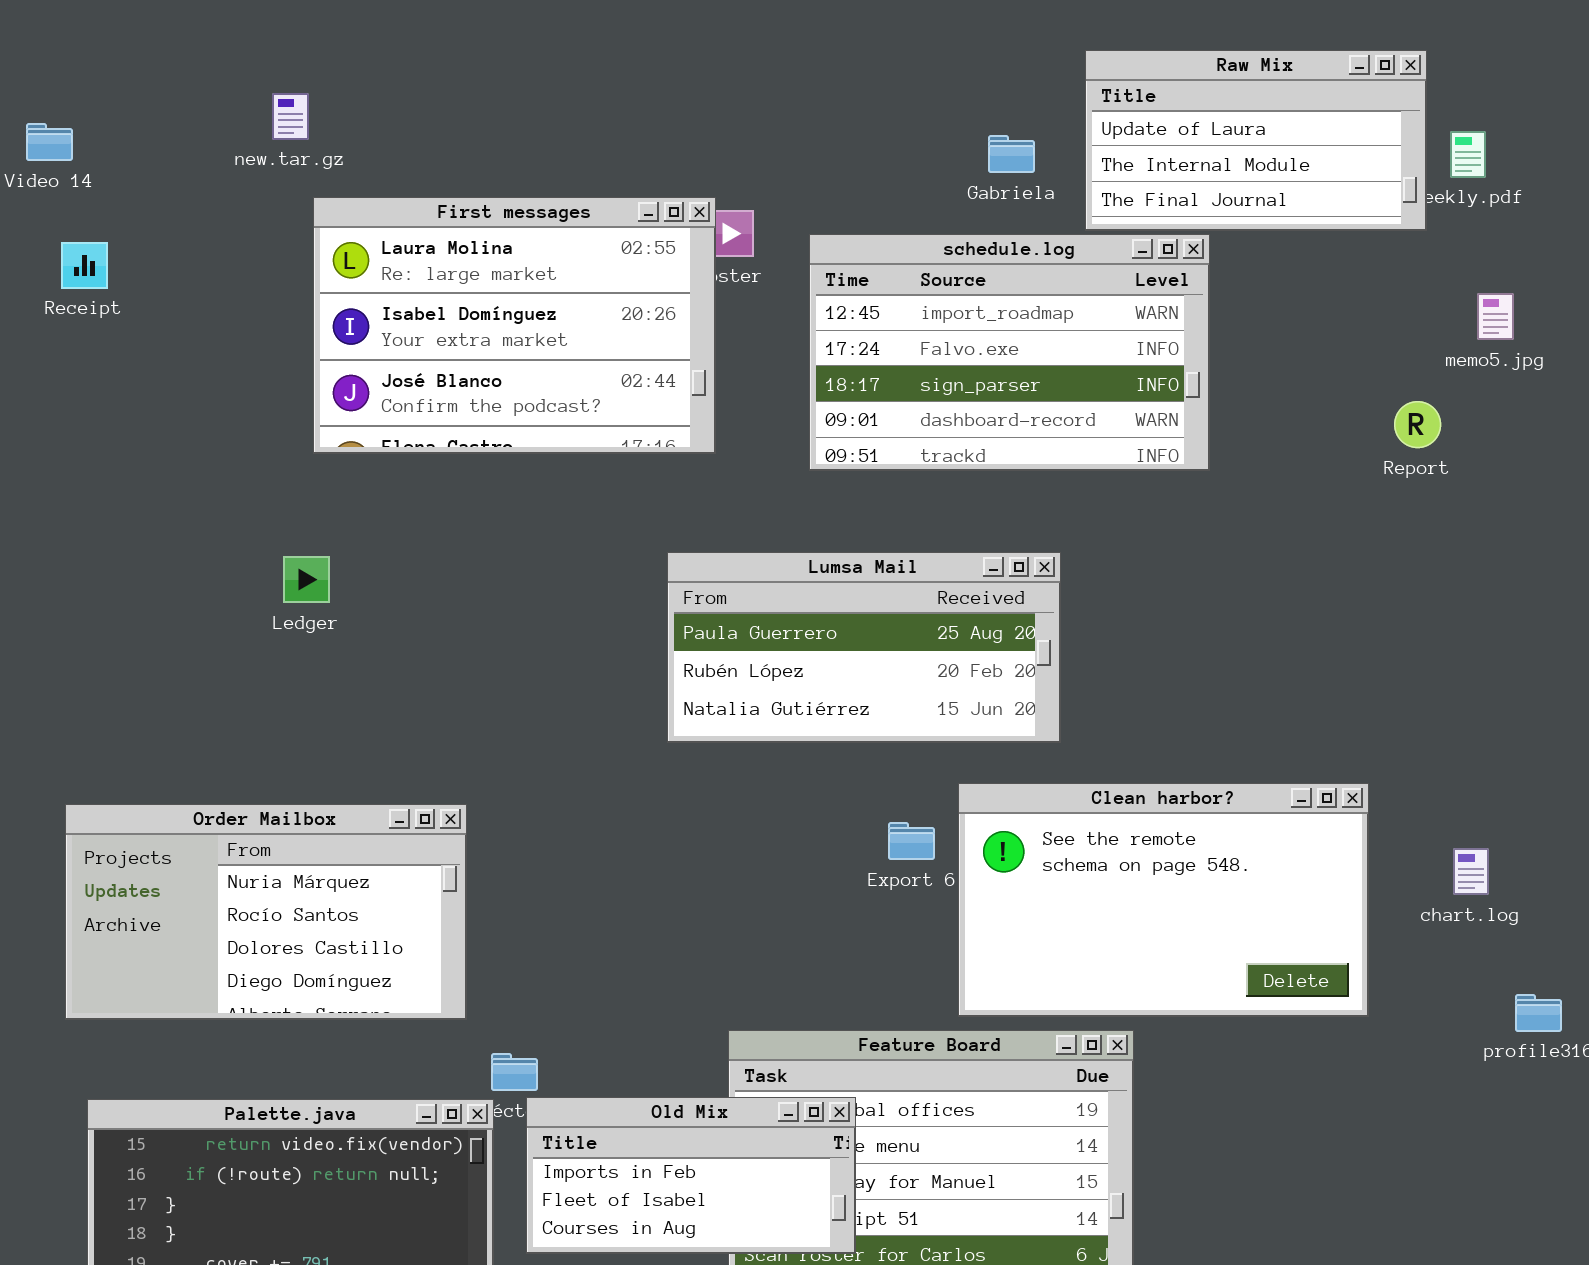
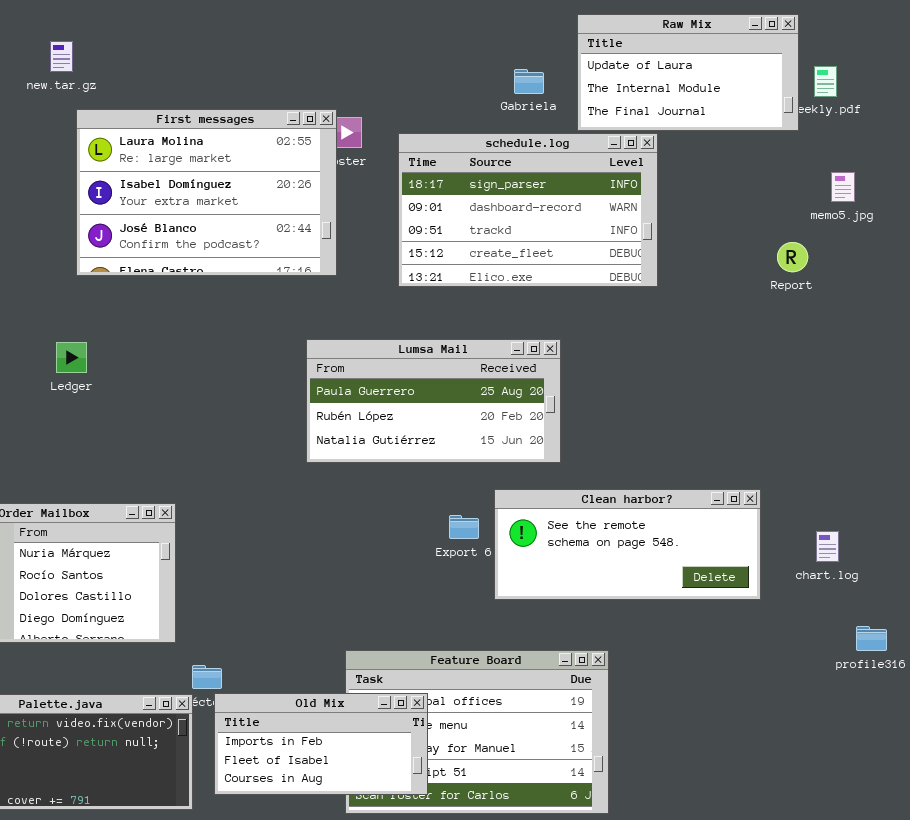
schedule.log: [809,234,1210,471] -> [398,133,658,287], scrolled down 2 rows
Clean harbor?: [958,783,1369,1017] -> [494,489,761,600], resized

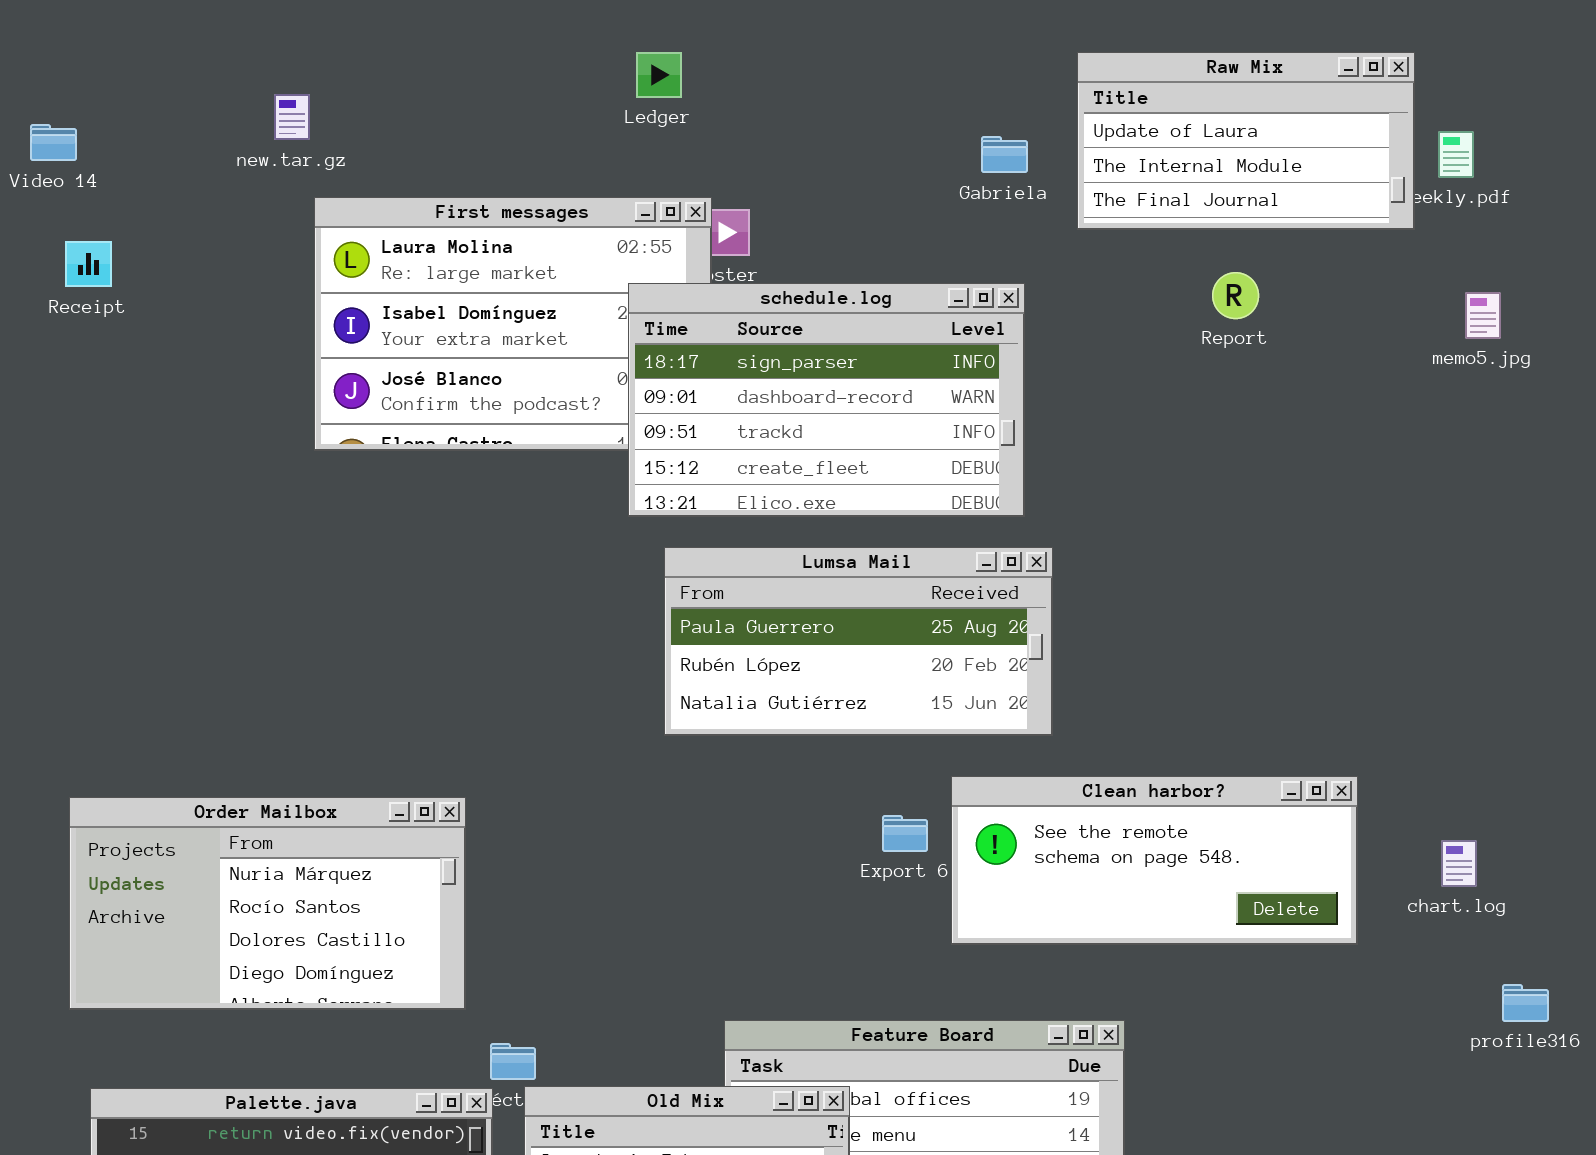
schedule.log: [398,133,658,287] -> [628,283,1025,517], moved
Report: [777,242,808,272] -> [1212,272,1259,319], moved
Ledger: [56,342,87,373] -> [636,52,682,98], moved

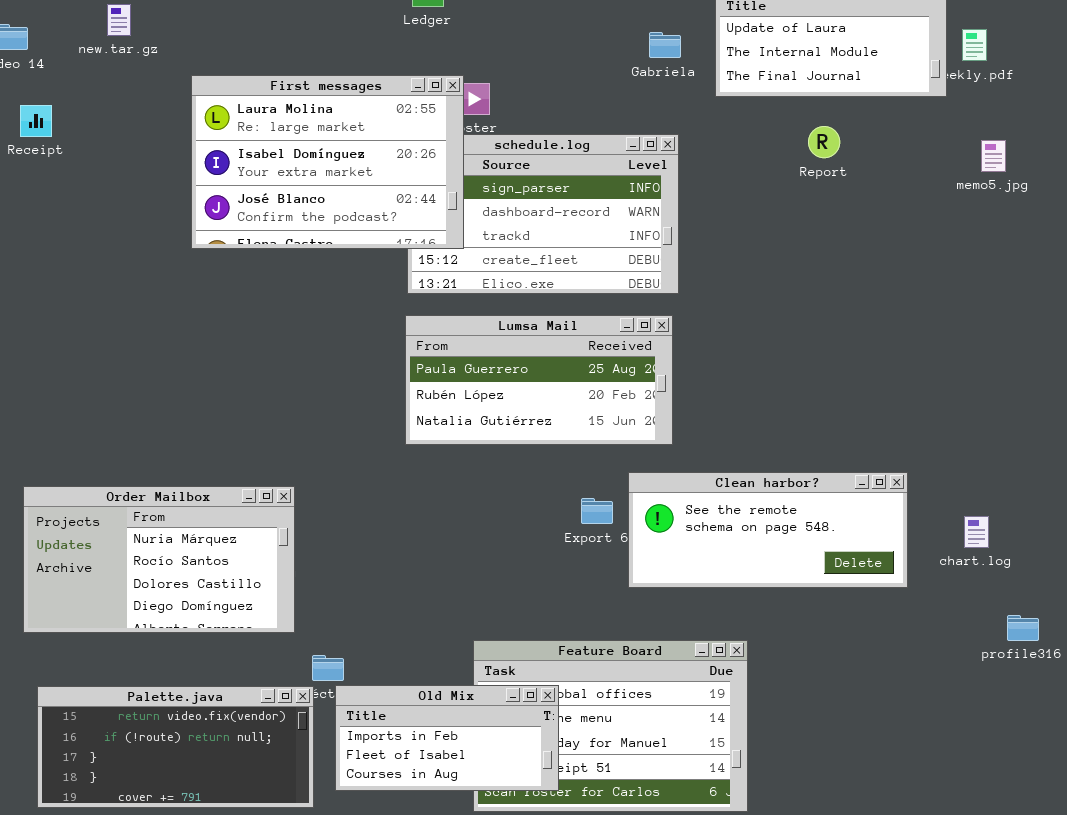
new.tar.gz: [274,94,310,140] -> [107,4,131,36], moved
First messages: [314,197,712,451] -> [191,75,464,249], raised
Lumsa Mail: [664,547,1053,736] -> [405,315,673,445], moved

